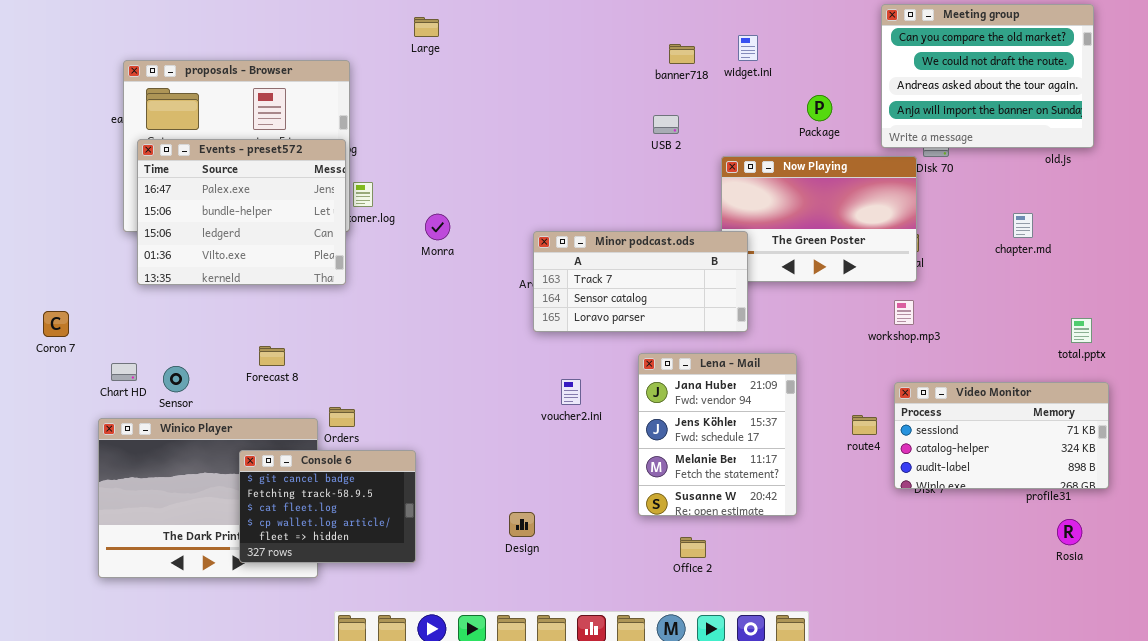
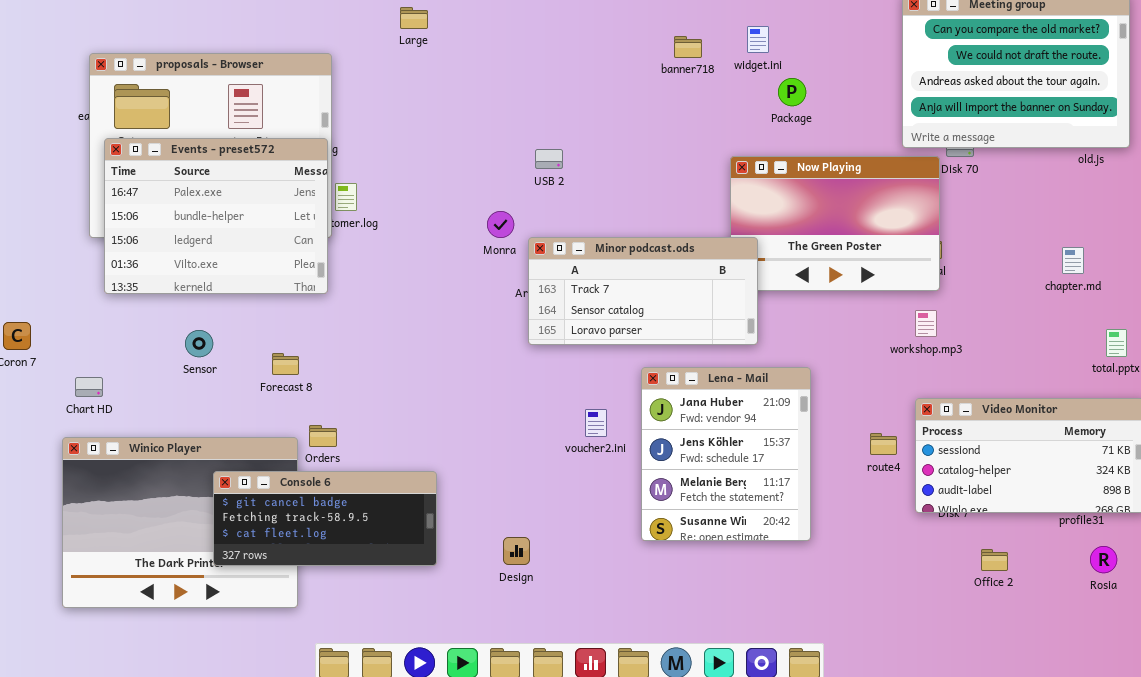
Package: [807,95,832,121] -> [778,78,806,106], moved
USB 2: [653,115,679,134] -> [535,149,563,169], moved
chapter.md: [1013,213,1033,238] -> [1062,247,1084,274], moved
Monra: [425,214,450,240] -> [487,211,514,238], moved
Forecast 8: [259,346,285,366] -> [272,353,299,375], moved
Sensor: [163,366,189,392] -> [185,330,213,357], moved
voucher2.ini: [561,379,581,405] -> [585,409,607,437], moved
Console 6: [239,450,416,563] -> [213,471,437,566], resized
Office 2: [680,537,706,558] -> [981,549,1008,571], moved

